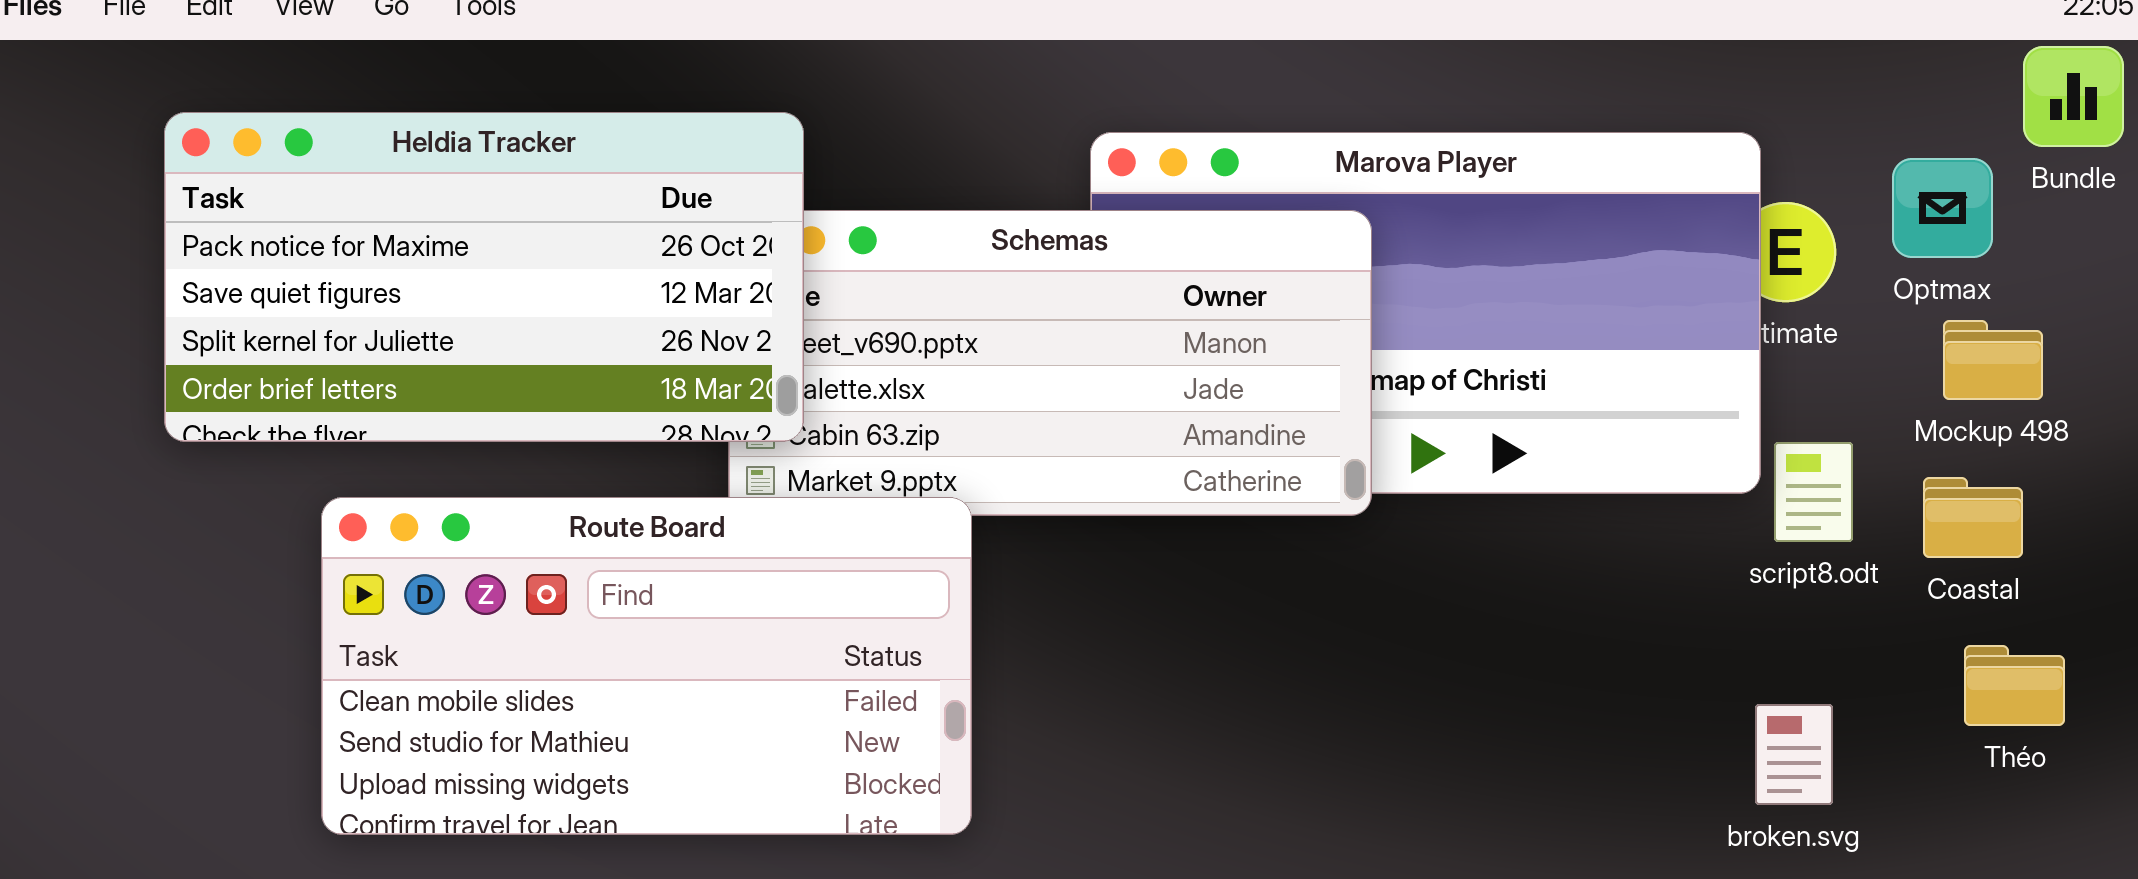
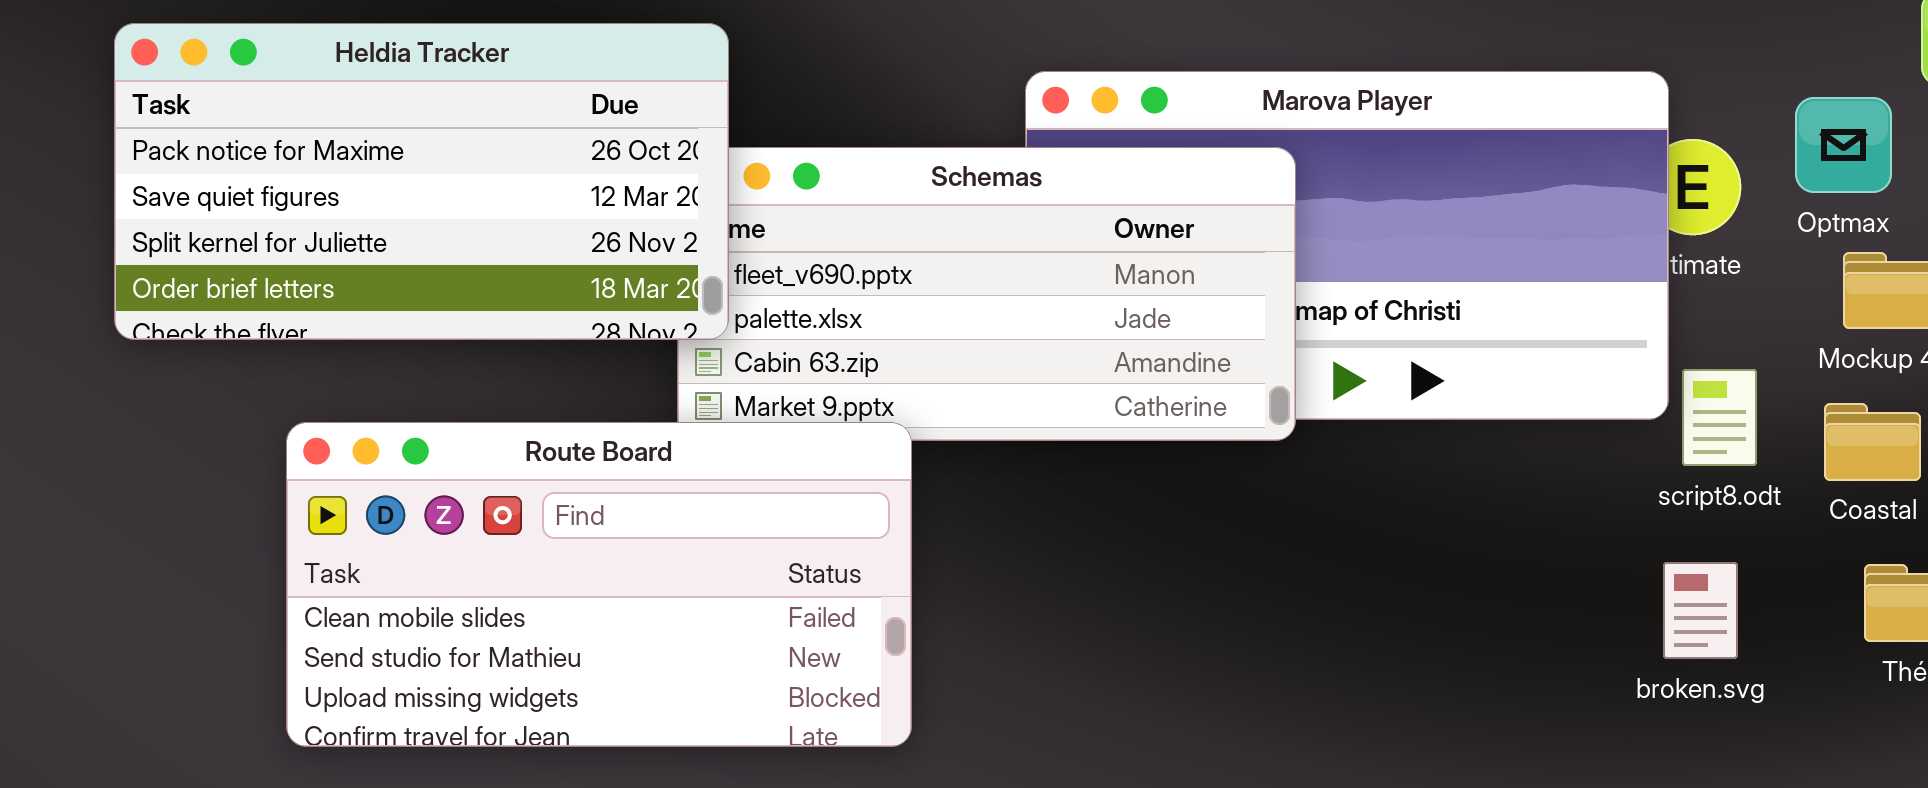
Heldia Tracker: [164,112,804,442] -> [114,23,729,340], moved
broken.svg: [1755,704,1833,805] -> [1663,562,1738,659], moved

